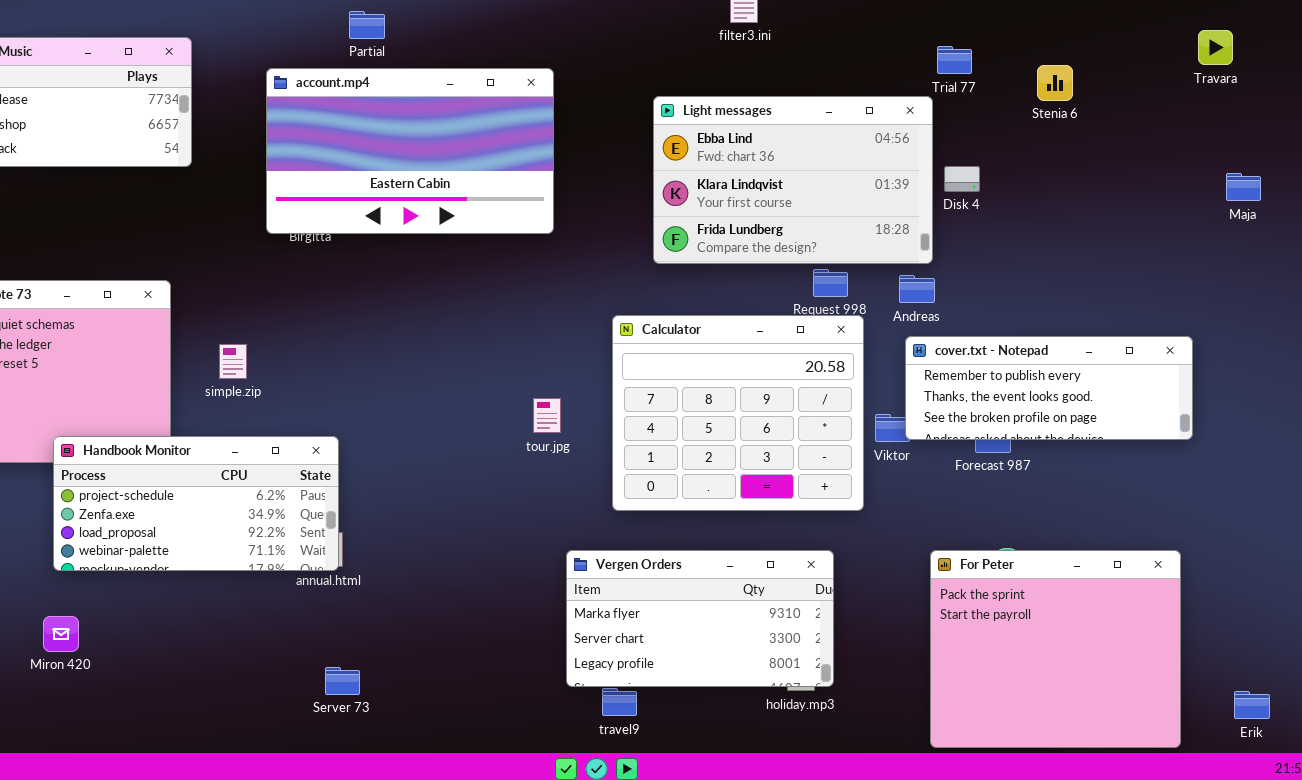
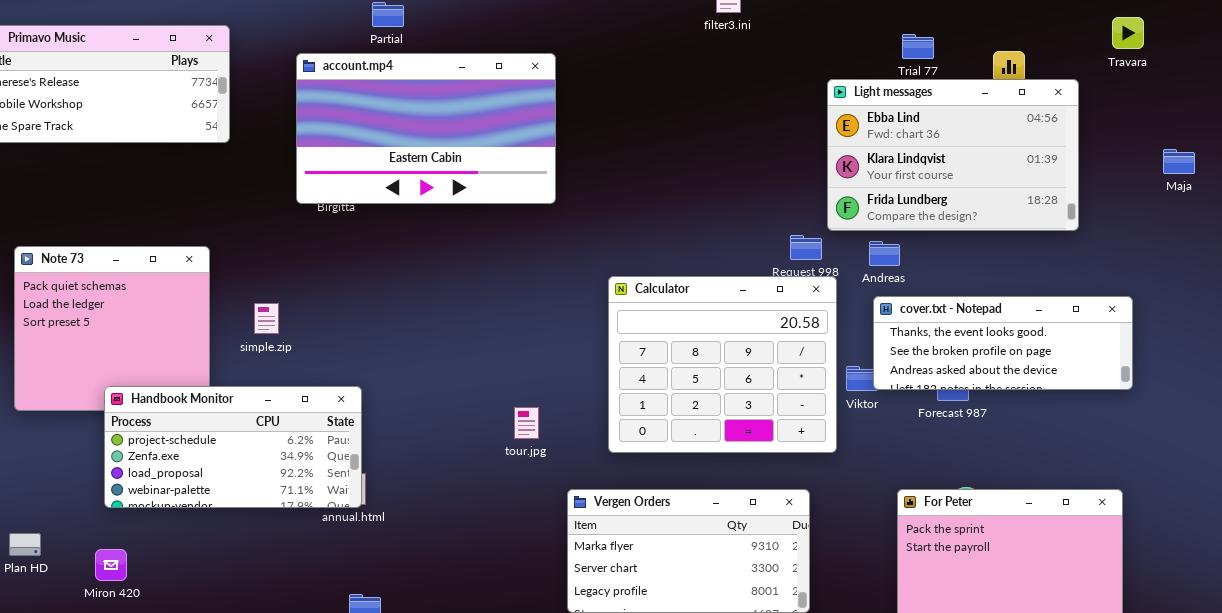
Travara: [1198,30,1233,65] -> [1112,17,1144,49], moved
Light messages: [653,96,933,264] -> [827,79,1079,231], moved
cover.txt - Notepad: [905,336,1193,440] -> [873,296,1133,390], scrolled down 1 row
tour.jpg: [533,398,561,433] -> [514,407,539,439], moved

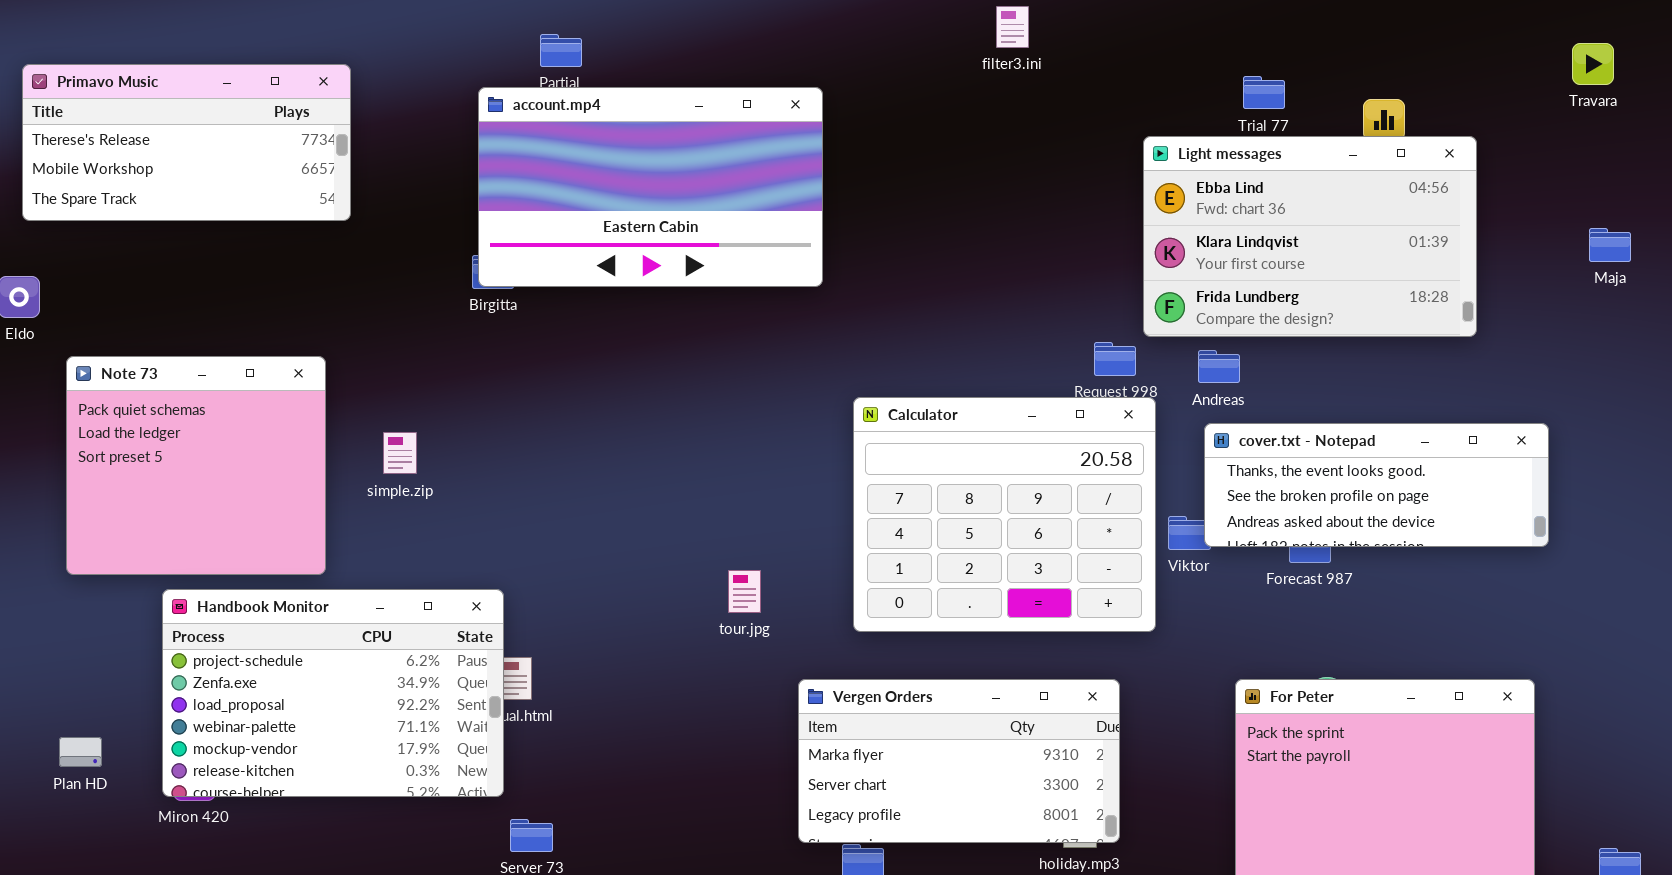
Travara: [1112,17,1144,49] -> [1572,43,1614,85], moved
account.mp4: [296,53,556,204] -> [478,87,823,287], moved
Handbook Monitor: [104,386,362,508] -> [162,589,504,797], moved, resized

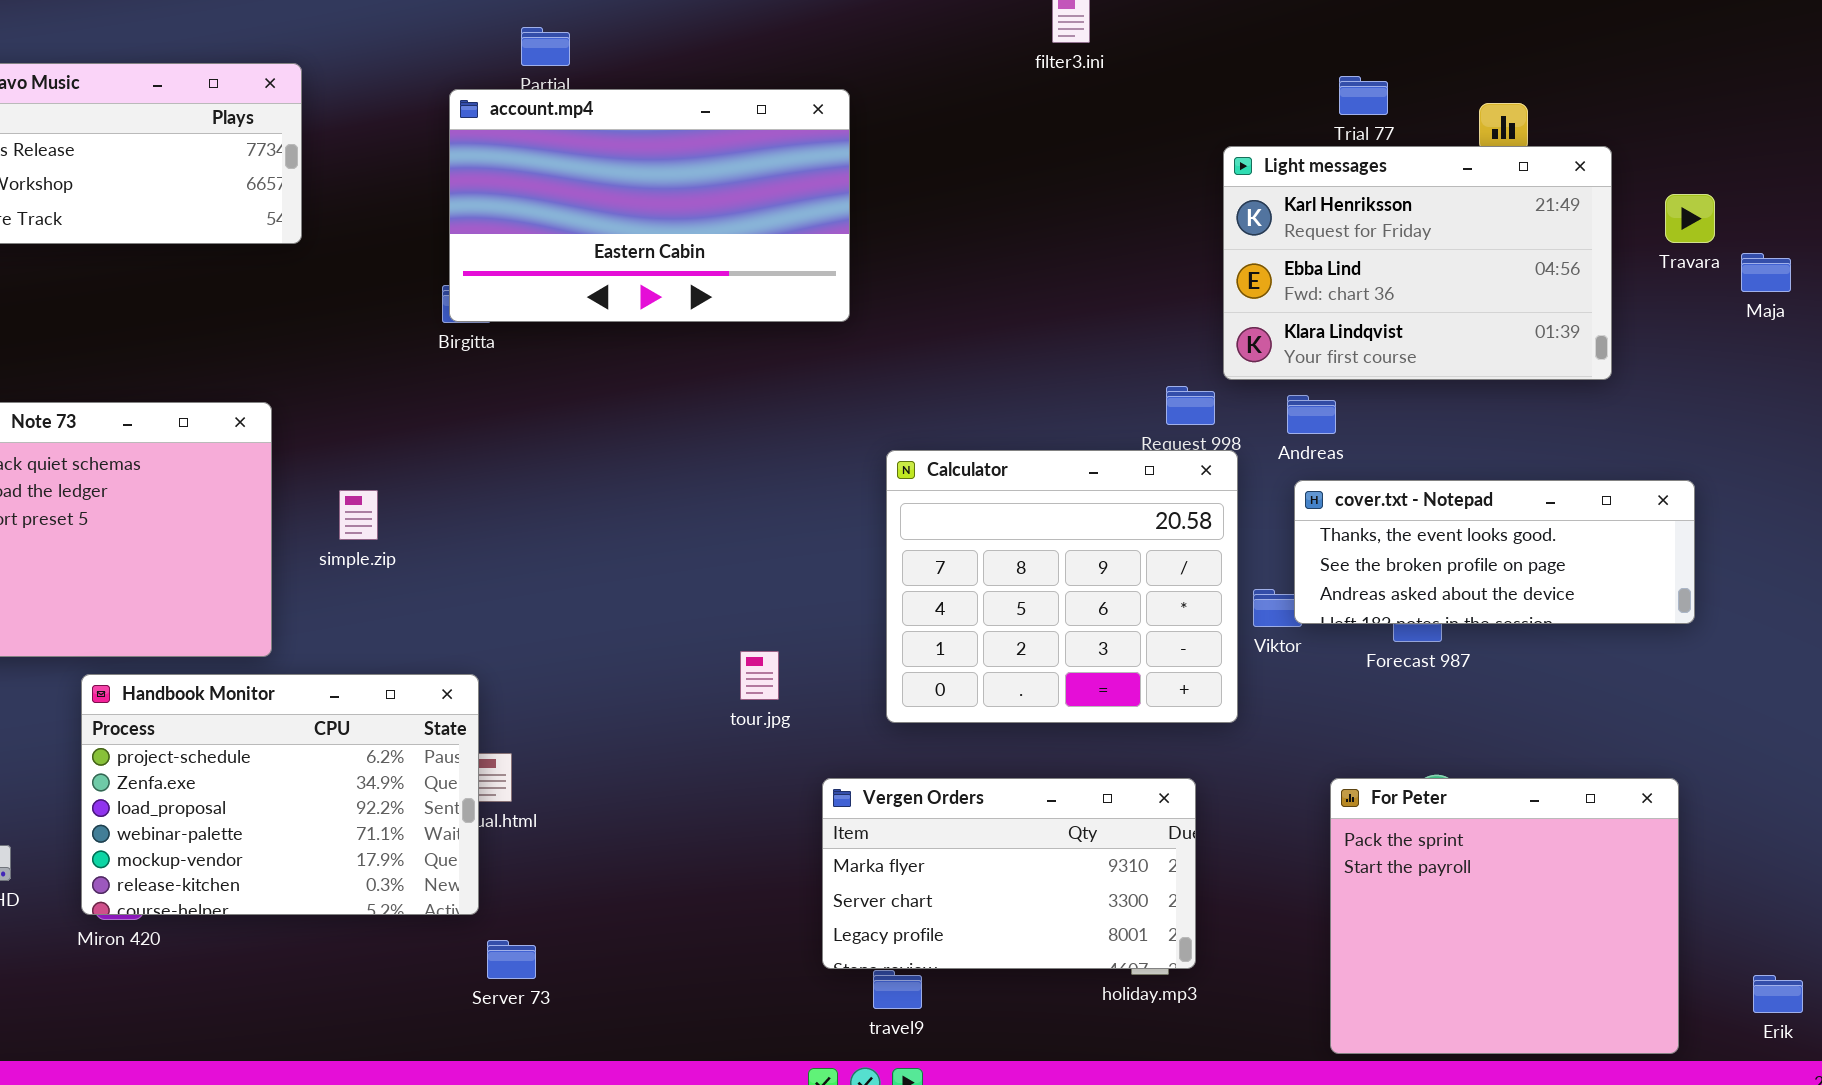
Travara: [1572,43,1614,85] -> [1665,194,1715,243], moved
Light messages: [1143,136,1477,337] -> [1223,146,1612,380], scrolled up 1 row

